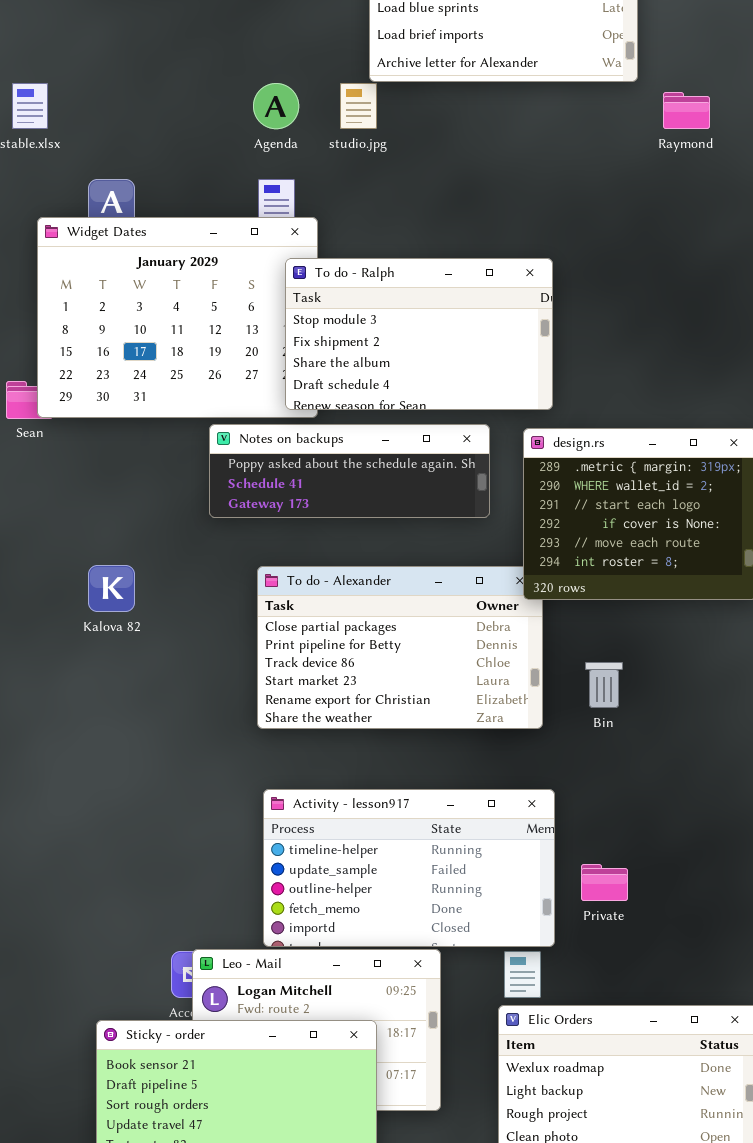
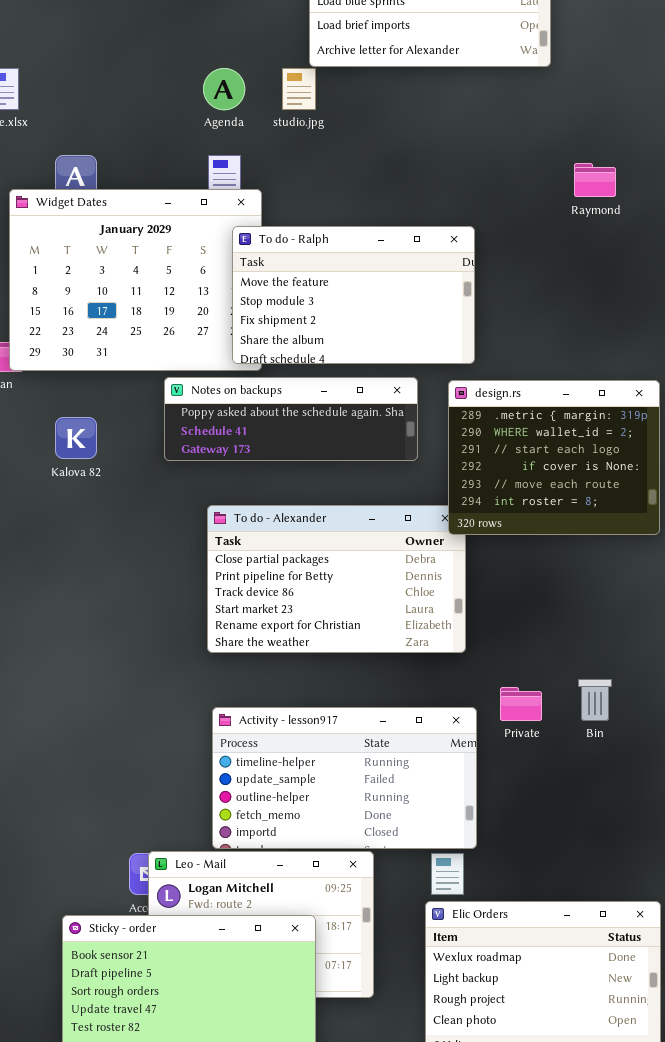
Raymond: [663,92,710,129] -> [574,163,616,197], moved
To do - Ralph: [285,258,553,410] -> [232,226,475,364], scrolled up 1 row
Kalova 82: [88,565,135,612] -> [55,417,97,459], moved
Bin: [585,662,623,708] -> [578,679,612,721], moved
Private: [581,864,628,901] -> [500,687,542,721], moved

